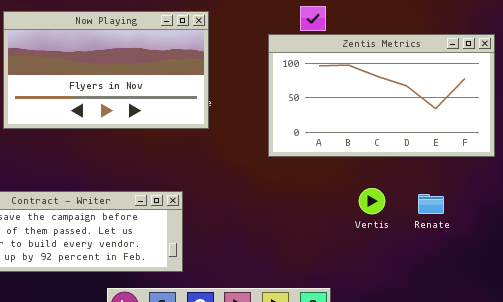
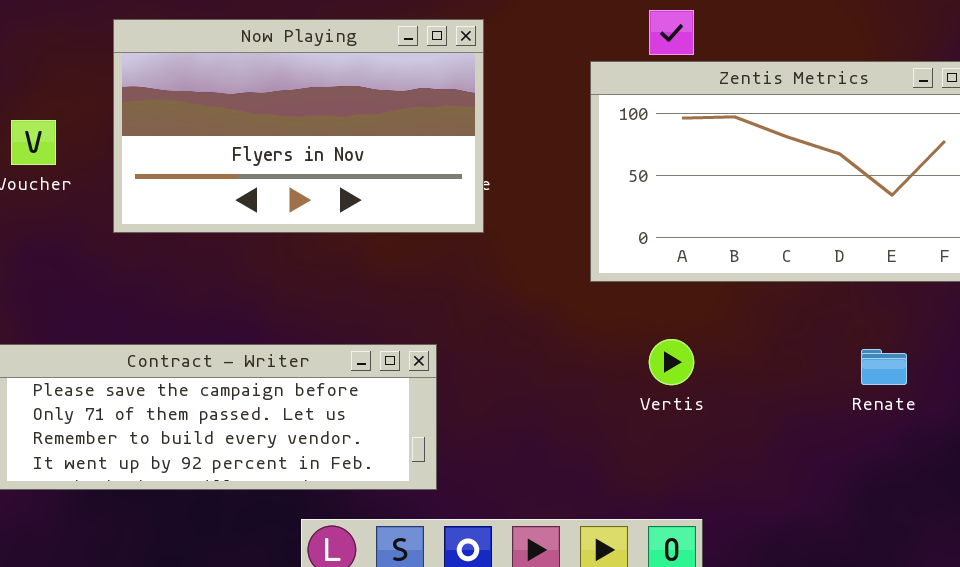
Vertis: [359,188,385,214] -> [649,339,694,385], moved

